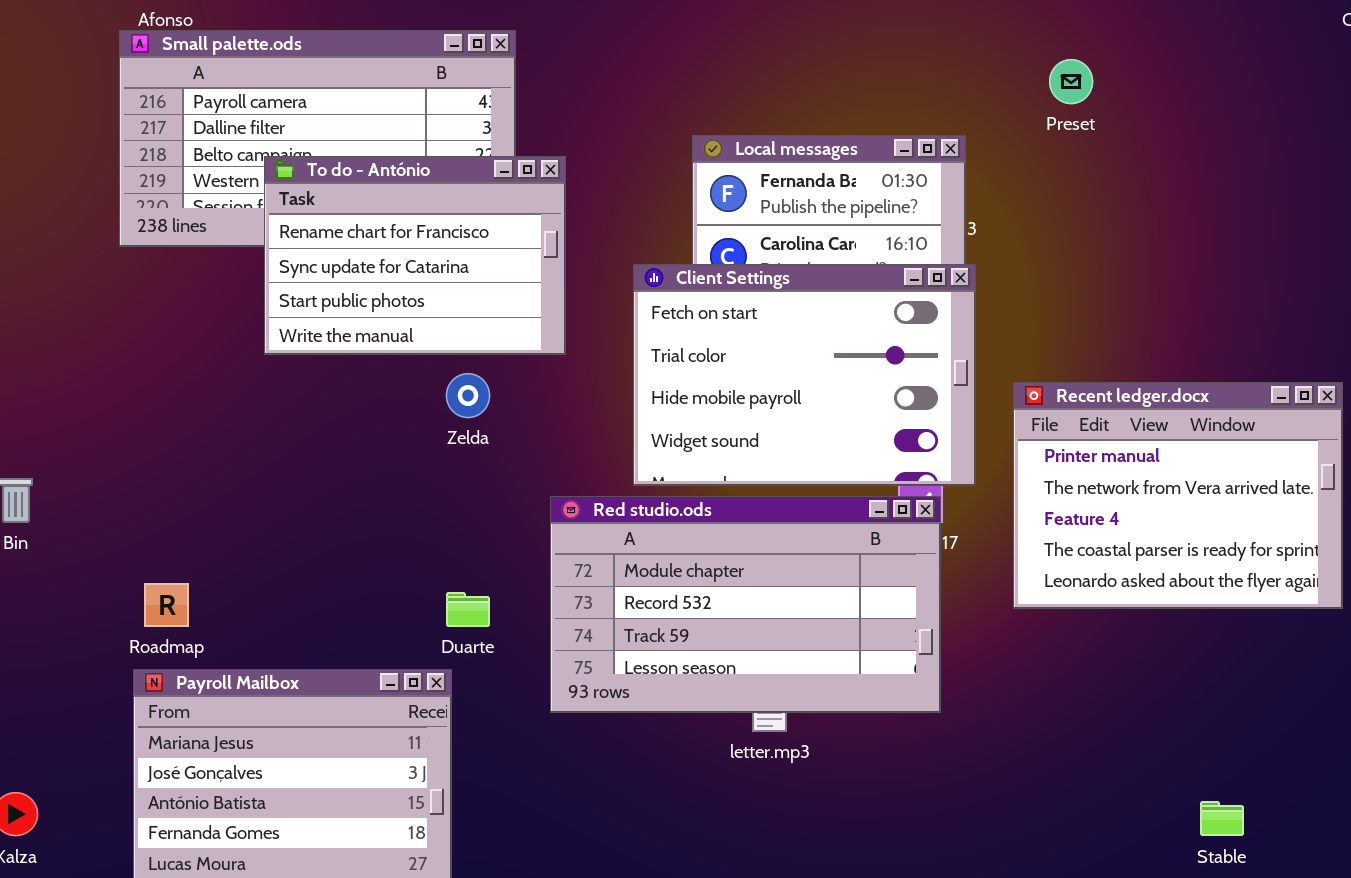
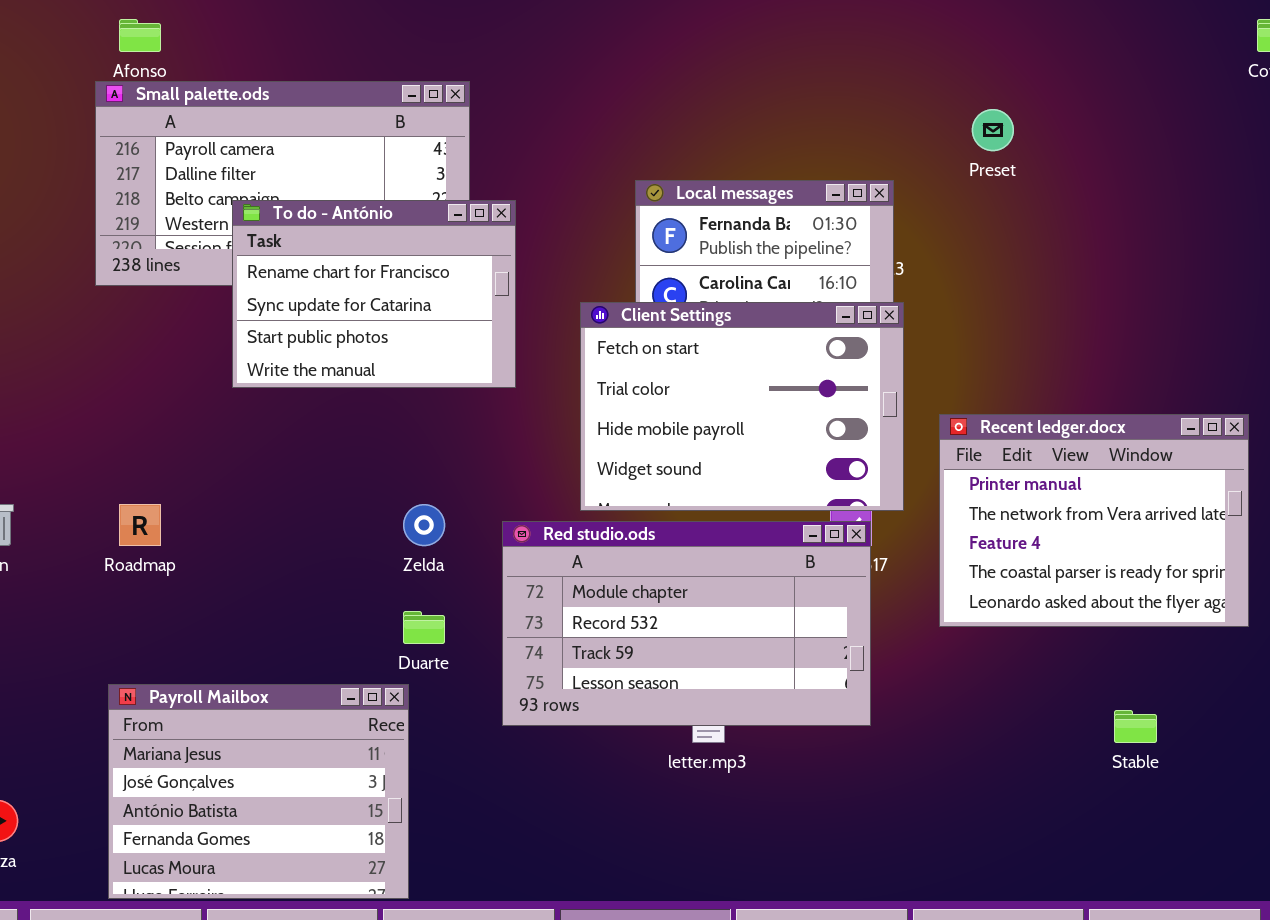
Zelda: [446,373,490,418] -> [403,504,445,546], moved
Roadmap: [144,583,189,627] -> [119,504,161,546], moved
Stable: [1200,801,1244,836] -> [1114,710,1157,743], moved

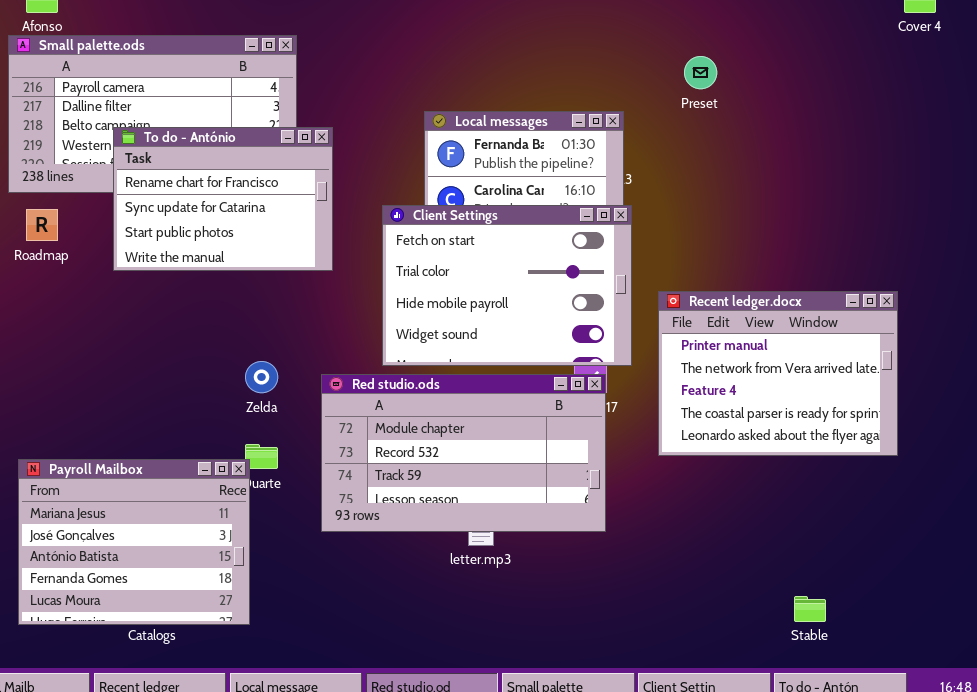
Roadmap: [119,504,161,546] -> [26,209,58,241], moved
Payroll Mailbox: [108,684,409,899] -> [18,459,250,625], moved
Stable: [1114,710,1157,743] -> [794,596,826,622], moved

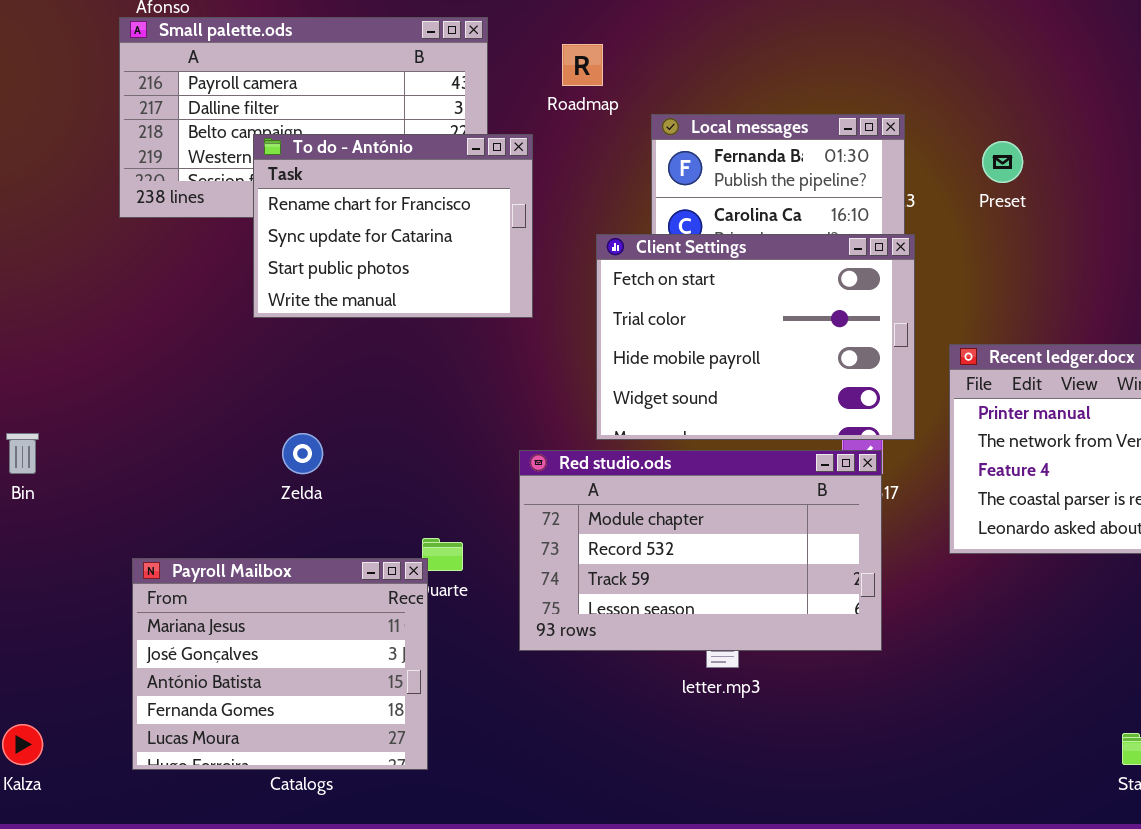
Preset: [684,56,717,89] -> [982,141,1023,183], moved
Roadmap: [26,209,58,241] -> [562,44,603,86], moved
Zelda: [245,361,278,393] -> [282,433,323,474], moved

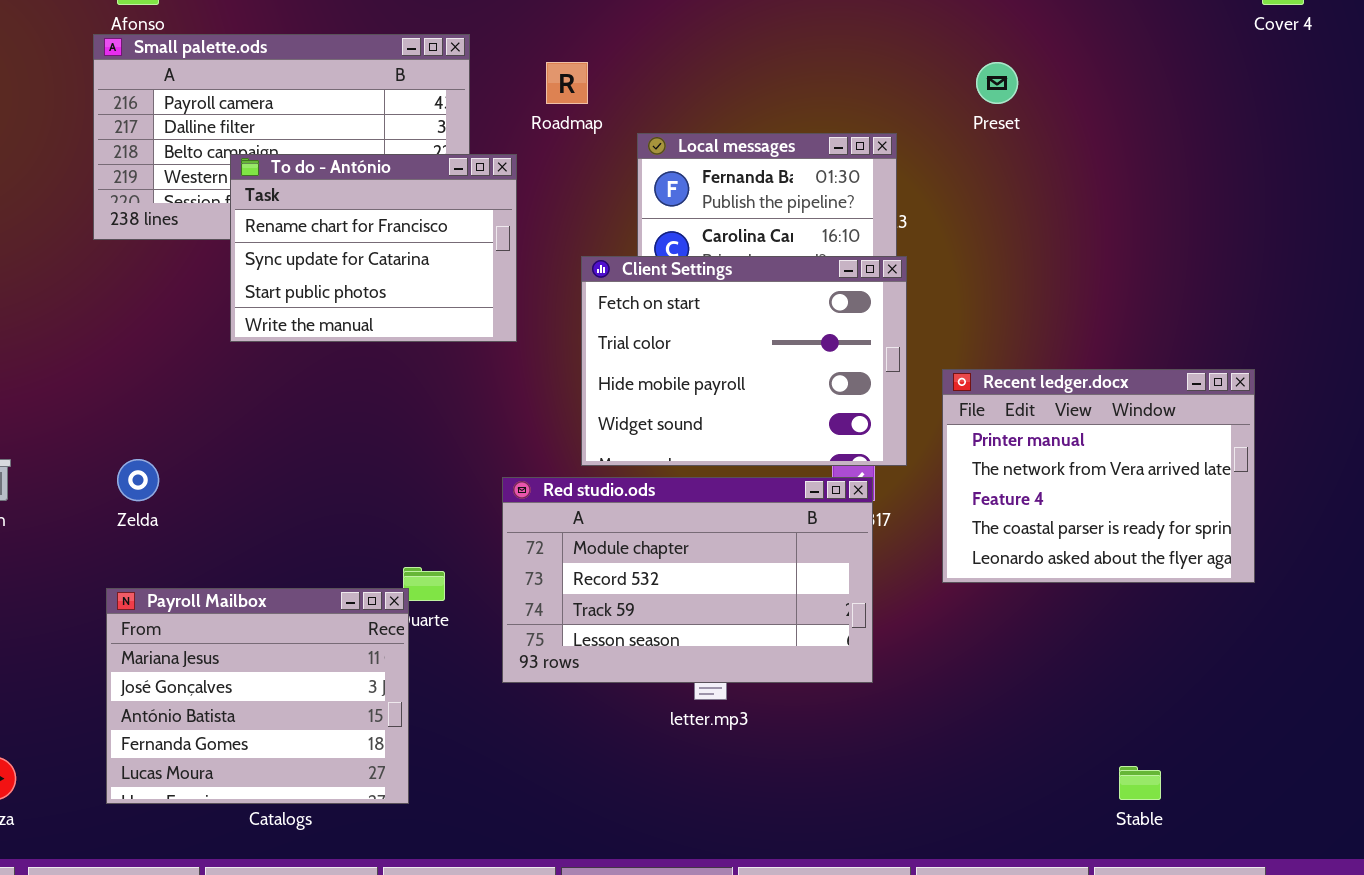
Preset: [982,141,1023,183] -> [976,62,1018,104], moved
Zelda: [282,433,323,474] -> [117,459,159,501], moved

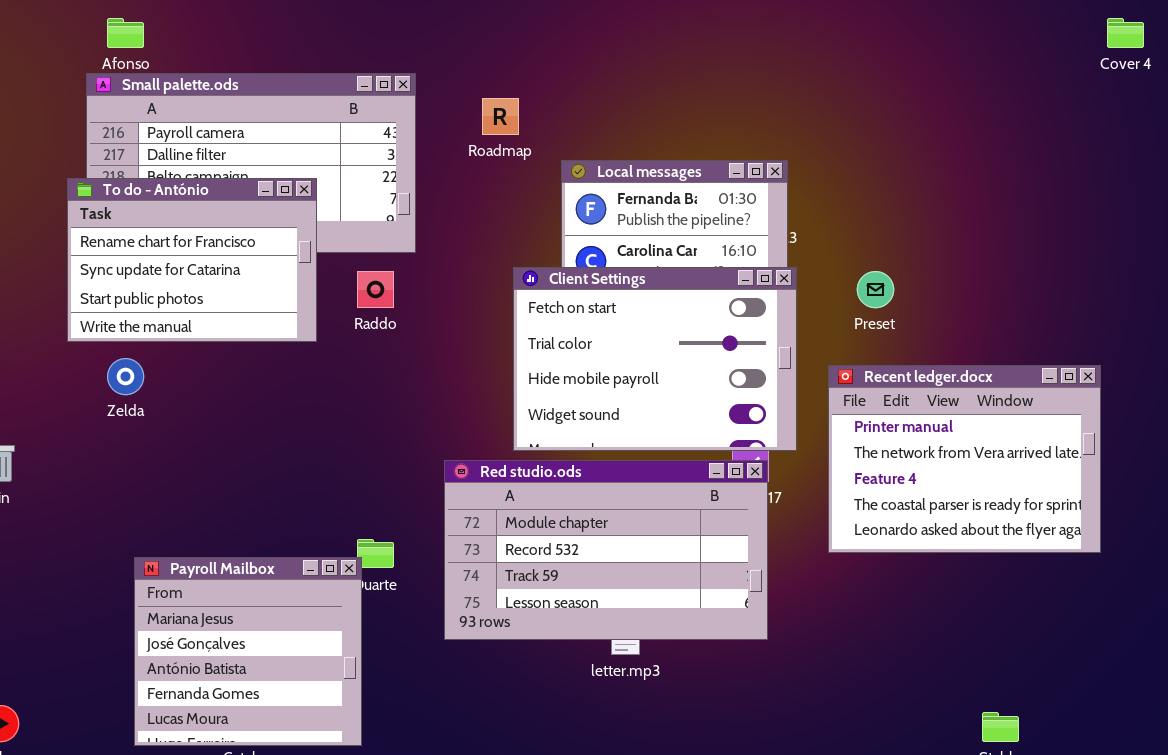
Preset: [976,62,1018,104] -> [857,271,894,308], moved
To do - António: [230,154,517,342] -> [67,178,317,342], moved
Zelda: [117,459,159,501] -> [107,358,144,395], moved
Payroll Mailbox: [106,588,409,804] -> [134,557,362,746], resized

